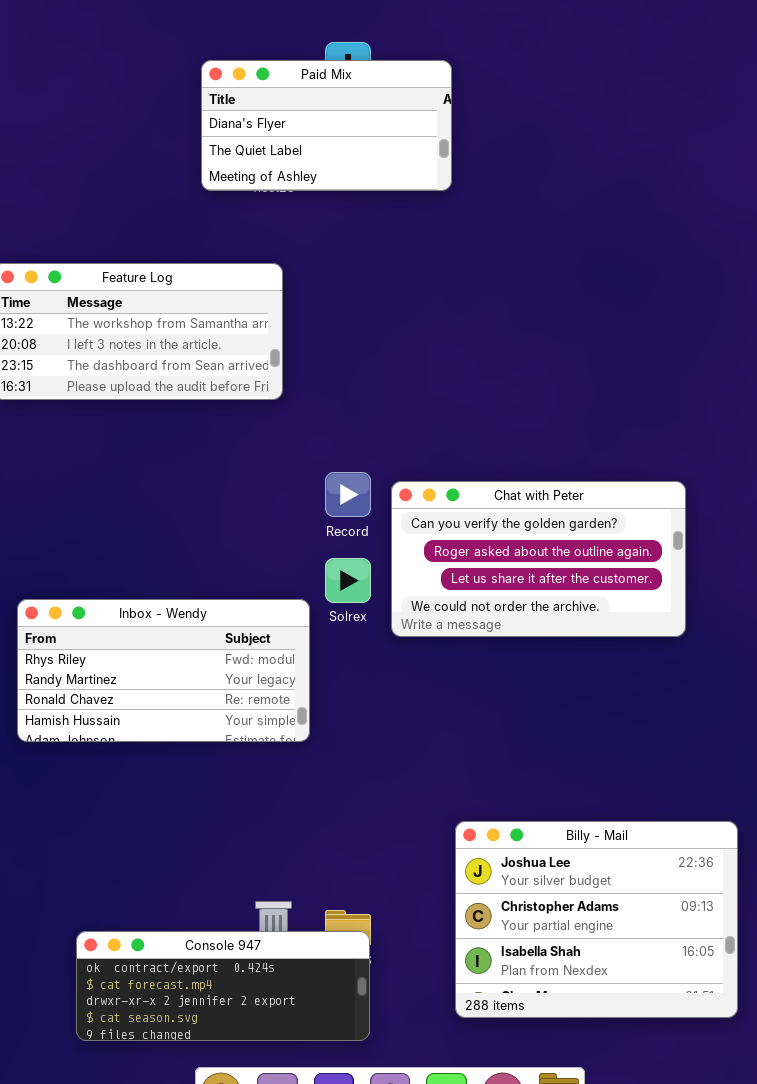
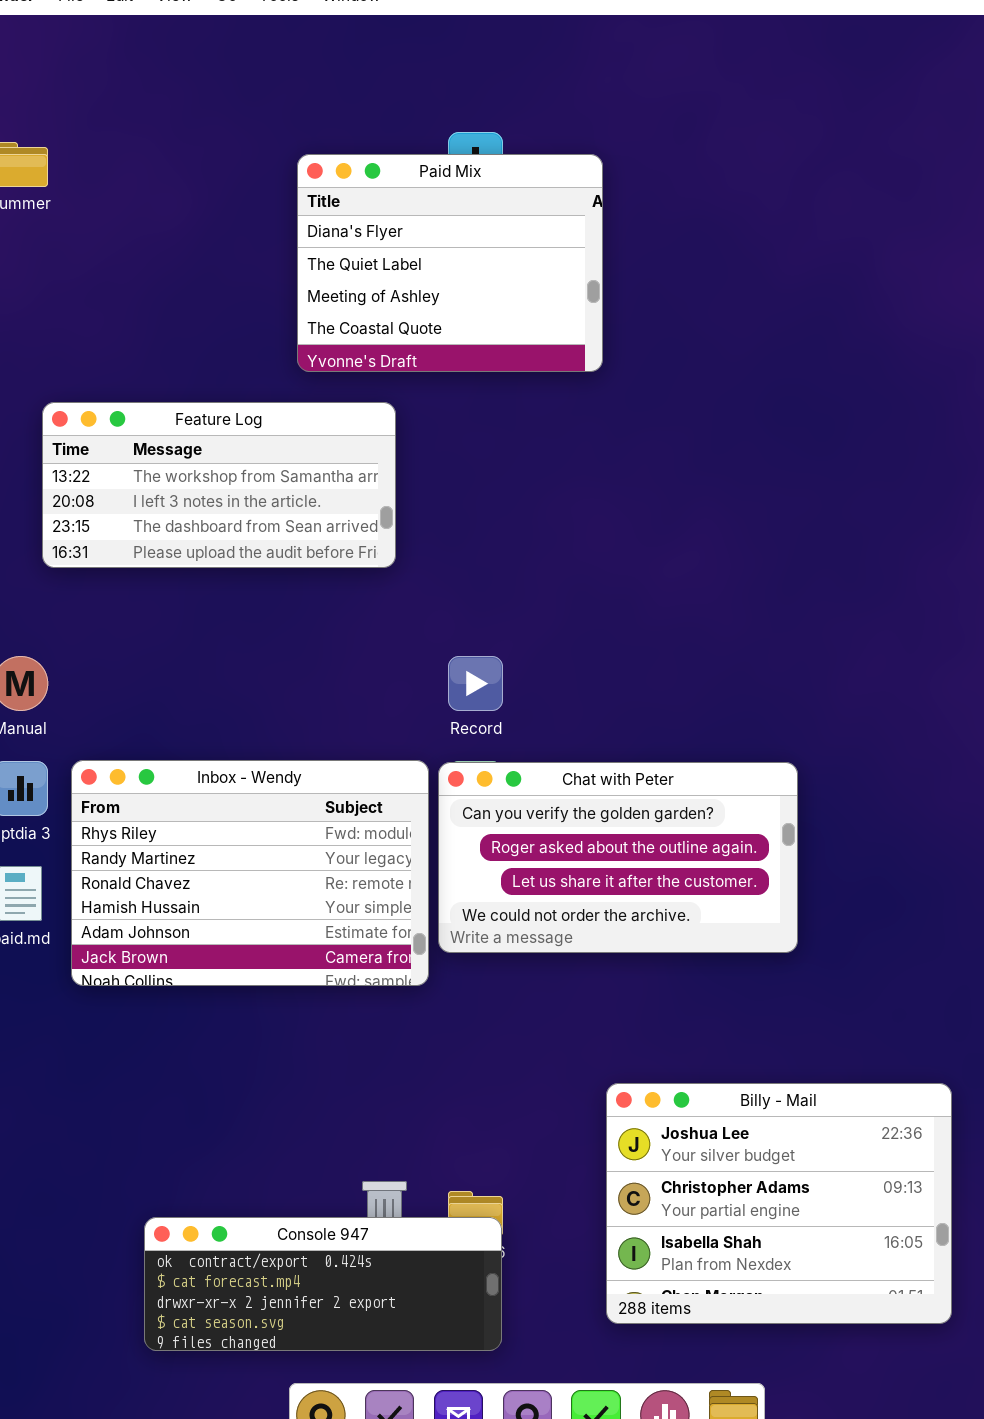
Paid Mix: [201,60,452,191] -> [297,154,603,372], resized
Chat with Peter: [391,481,686,637] -> [438,762,798,953], moved
Inbox - Wendy: [17,599,310,742] -> [71,760,429,986], resized

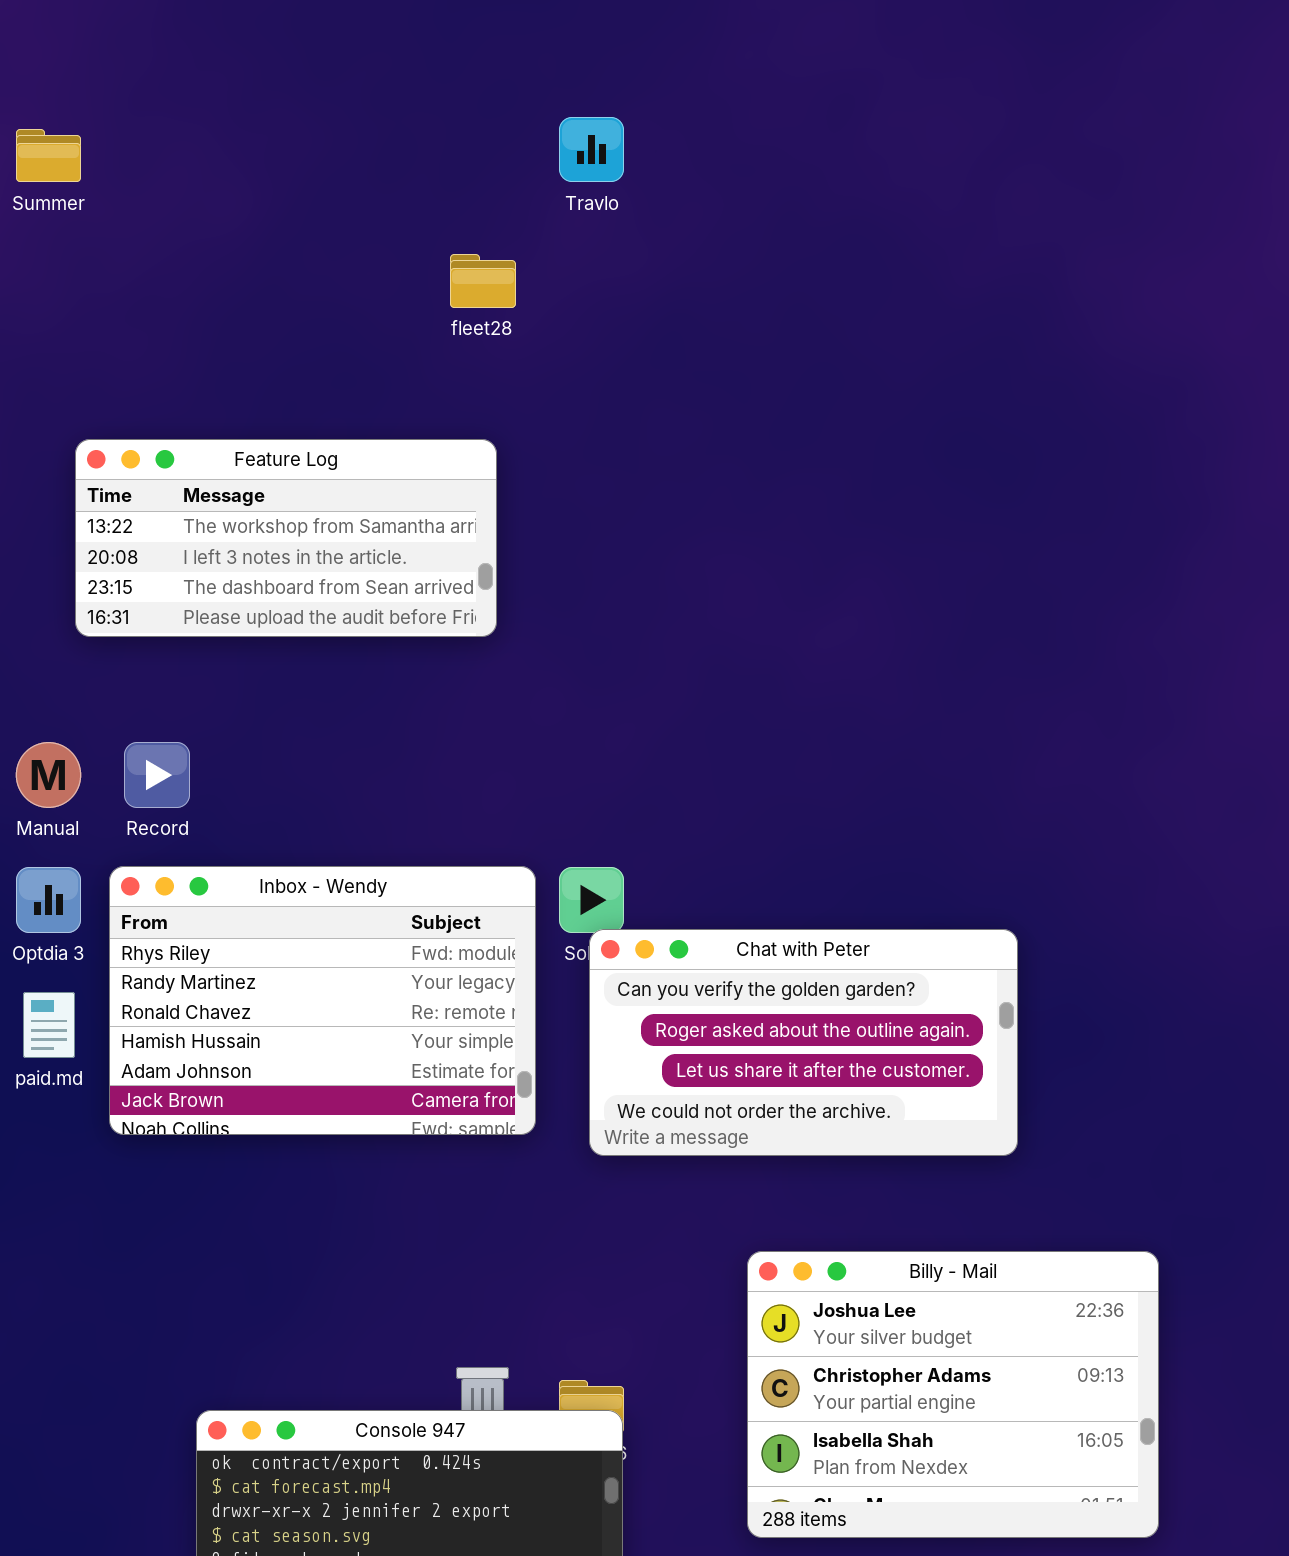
Paid Mix: [297,154,603,372] -> none, closed
Record: [448,656,503,711] -> [124,742,190,808], moved
Chat with Peter: [438,762,798,953] -> [589,929,1018,1156], moved

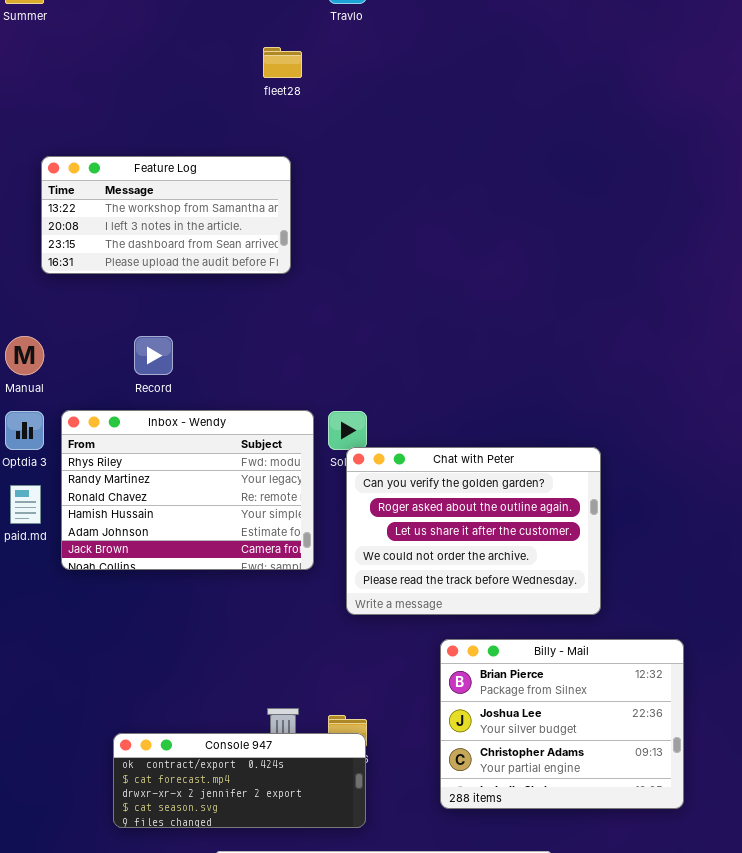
Record: [124,742,190,808] -> [134,336,173,375], moved
Chat with Peter: [589,929,1018,1156] -> [346,447,601,615], resized
Billy - Mail: [747,1251,1159,1538] -> [440,639,684,809], scrolled up 1 row

